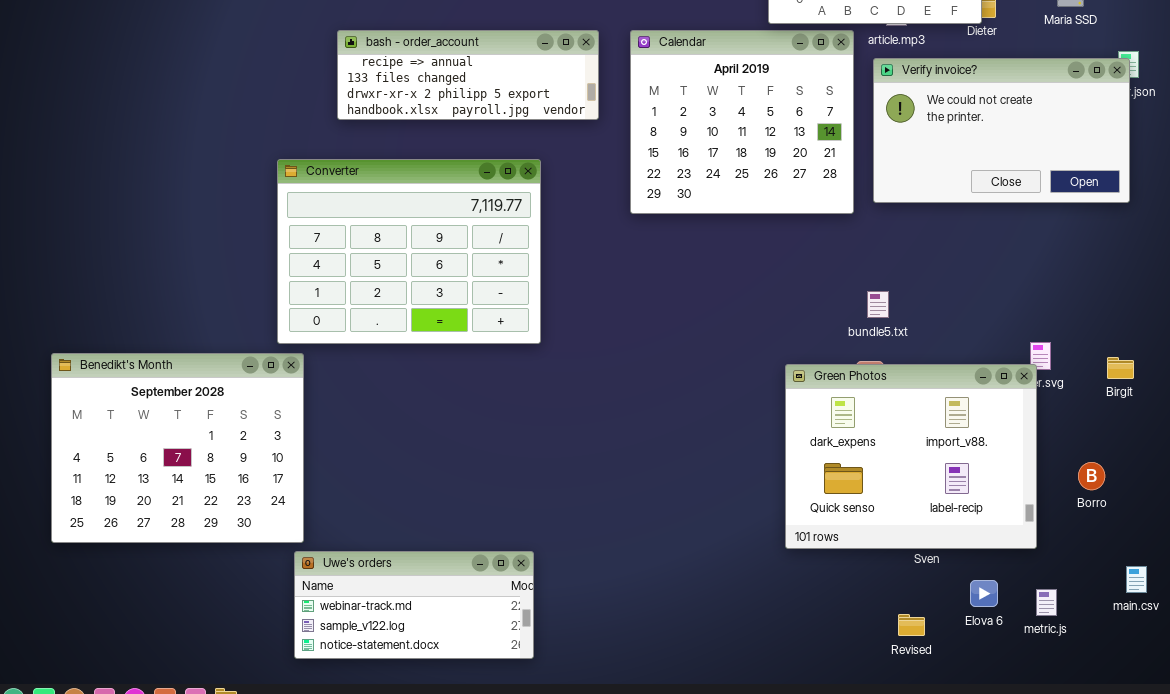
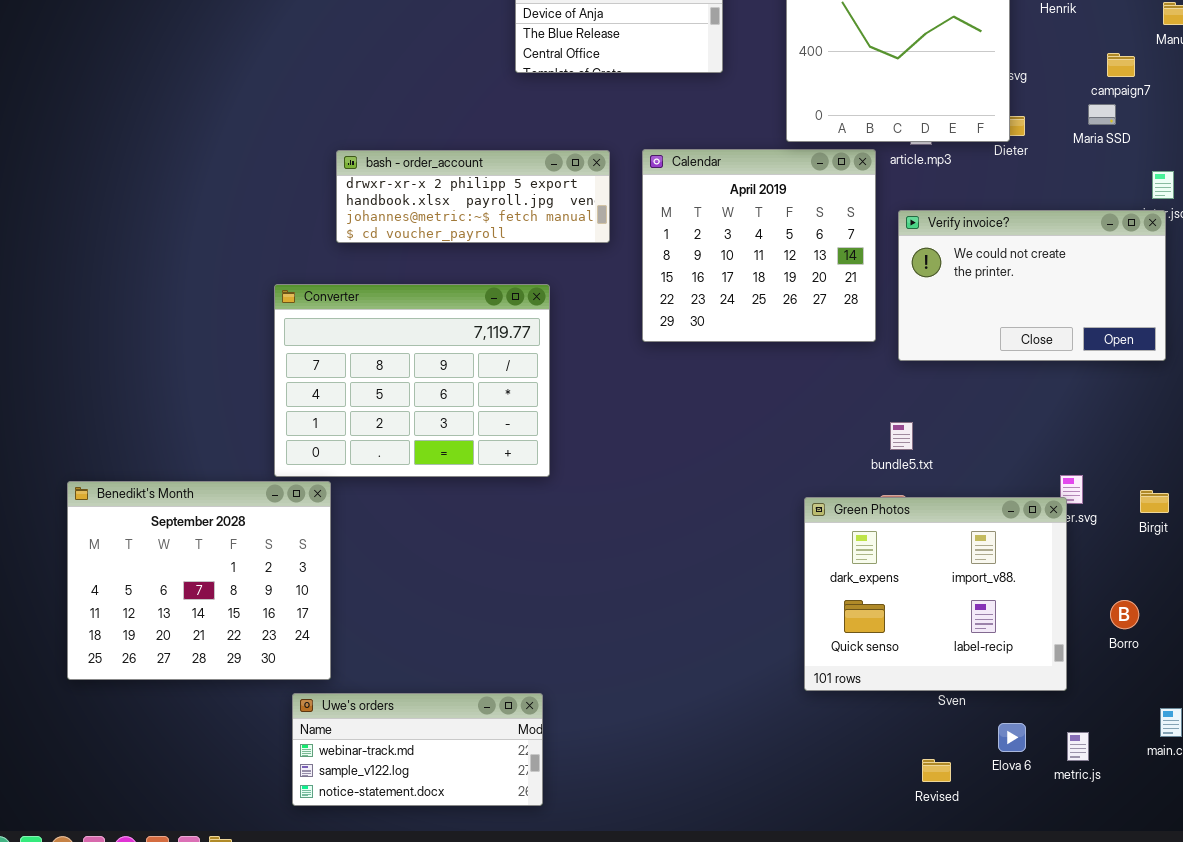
bash - order_account: [337,30,599,120] -> [336,150,610,243], scrolled down 2 rows
Verify invoice?: [873,58,1130,203] -> [898,210,1166,361], moved
Benedikt's Month: [51,353,304,543] -> [67,481,331,680], moved

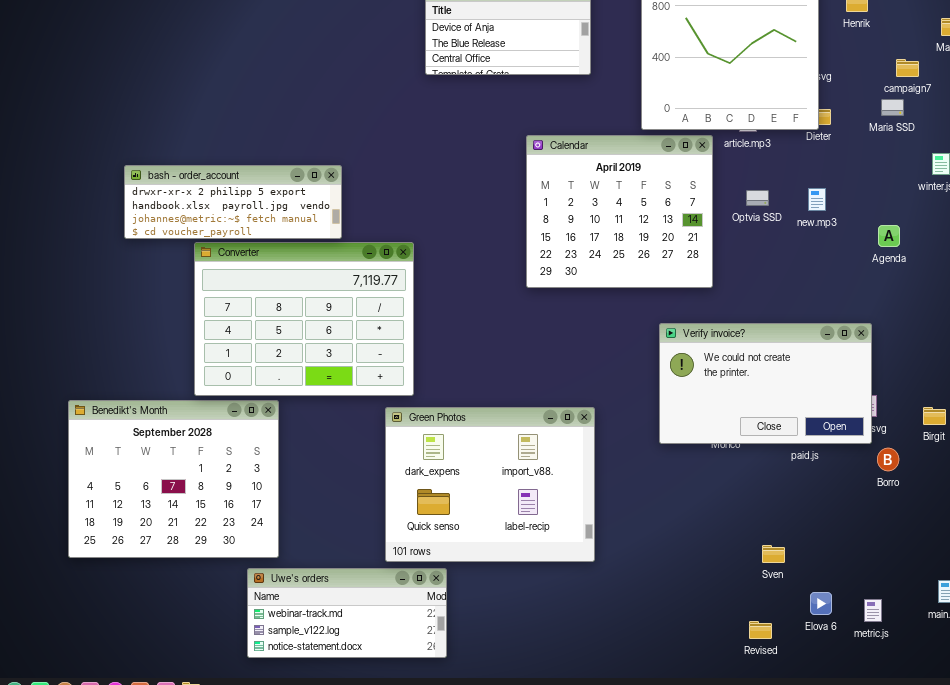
bash - order_account: [336,150,610,243] -> [124,165,342,239], moved
Verify invoice?: [898,210,1166,361] -> [659,323,872,444], moved
Converter: [274,284,550,477] -> [194,242,414,396], moved
Green Photos: [804,497,1067,691] -> [385,407,595,562], moved
Borro: [1110,600,1139,629] -> [877,448,899,471], moved

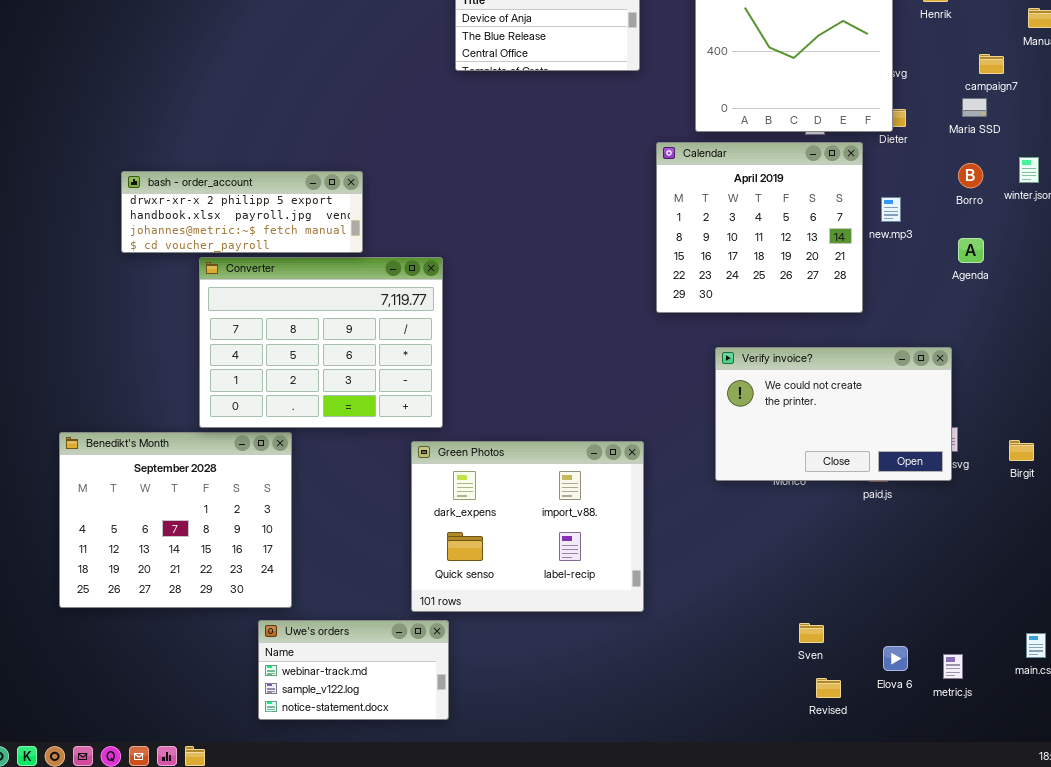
Calendar: [526,135,713,288] -> [656,142,863,313], moved
Borro: [877,448,899,471] -> [958,163,983,188], moved
Sven: [762,545,785,563] -> [799,623,824,643], moved
Uwe's orders: [247,568,447,658] -> [258,620,449,720], resized

